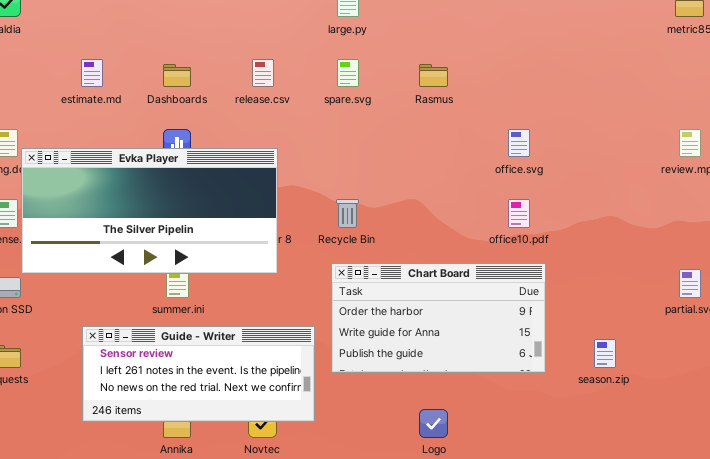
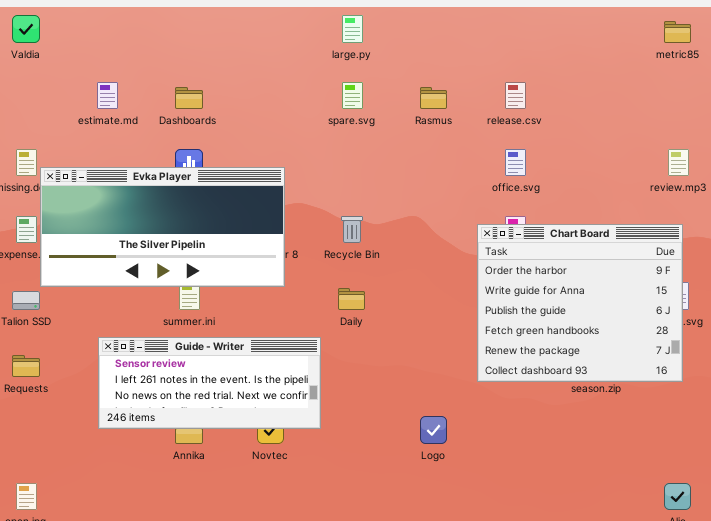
release.csv: [252,59,274,87] -> [505,82,526,109], moved
Chart Board: [331,263,546,373] -> [477,224,683,382], moved, resized

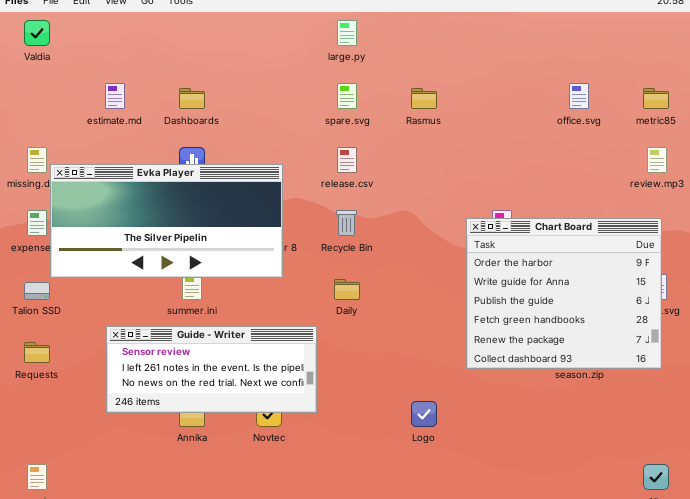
metric85: [664,21,691,43] -> [643,88,669,109], moved
release.csv: [505,82,526,109] -> [337,147,357,173], moved
office.svg: [505,149,526,176] -> [569,83,589,109], moved

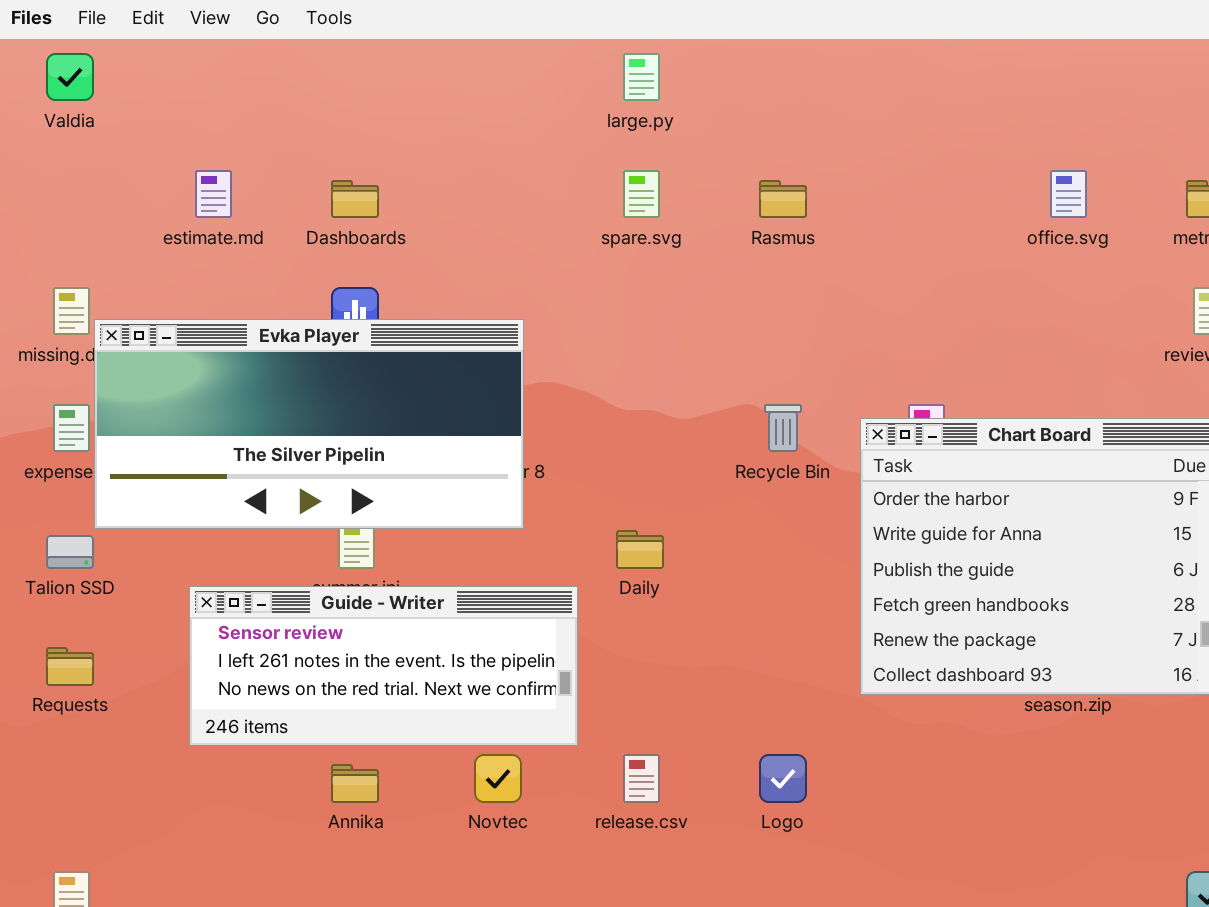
release.csv: [337,147,357,173] -> [623,754,660,803], moved
Recycle Bin: [336,210,357,236] -> [764,404,802,452], moved
Guide - Writer: [106,326,317,413] -> [189,586,578,746], moved

